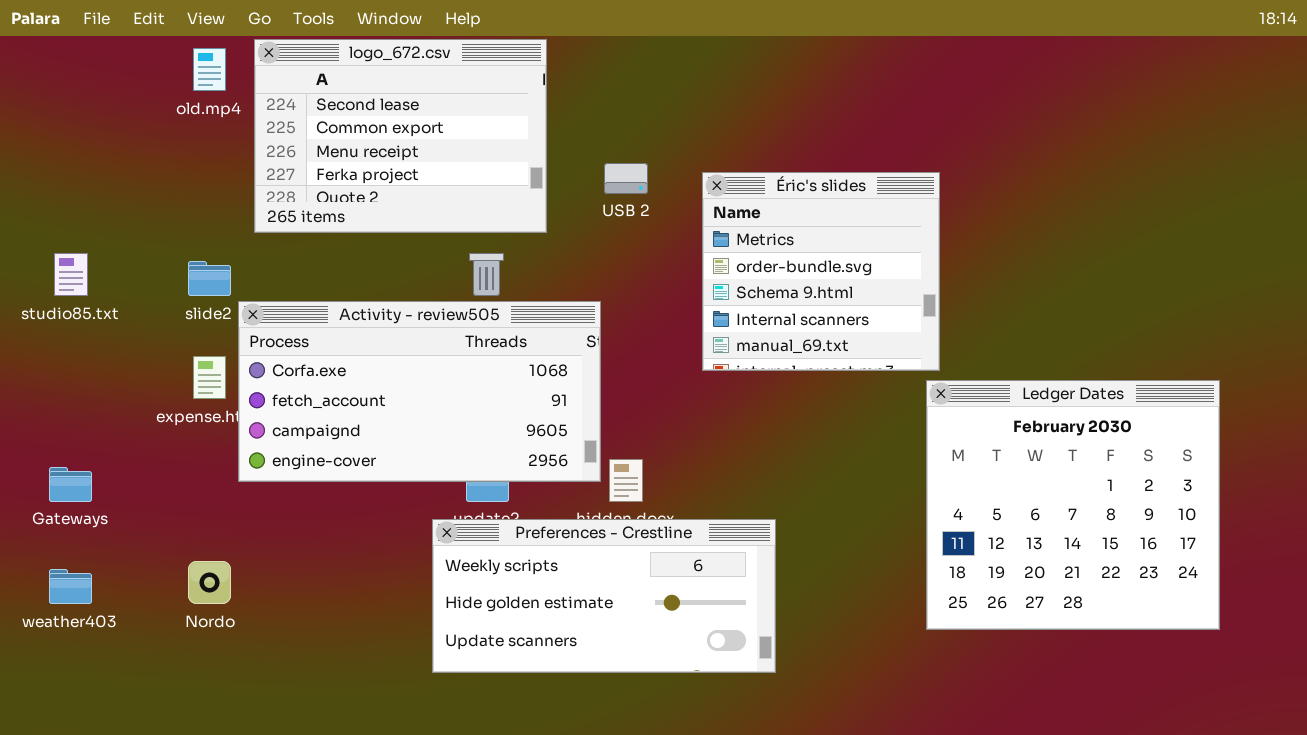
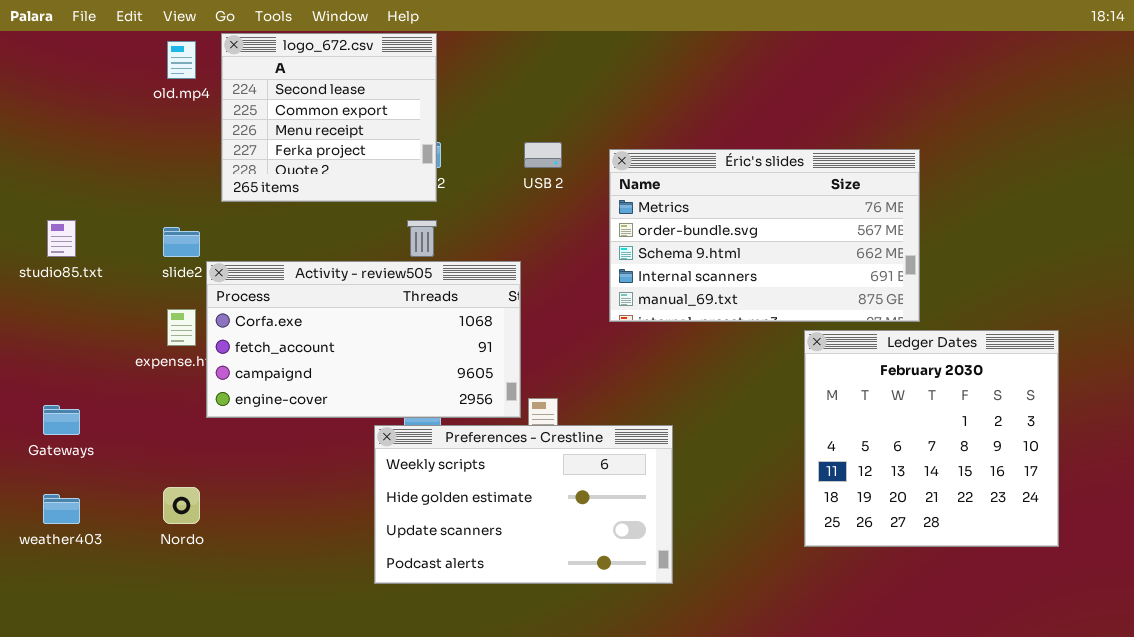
logo_672.csv: [254,39,547,233] -> [221,33,437,202], resized
Éric's slides: [702,172,940,371] -> [609,149,920,322], resized
Preferences - Crestline: [432,519,776,673] -> [374,425,673,584], resized

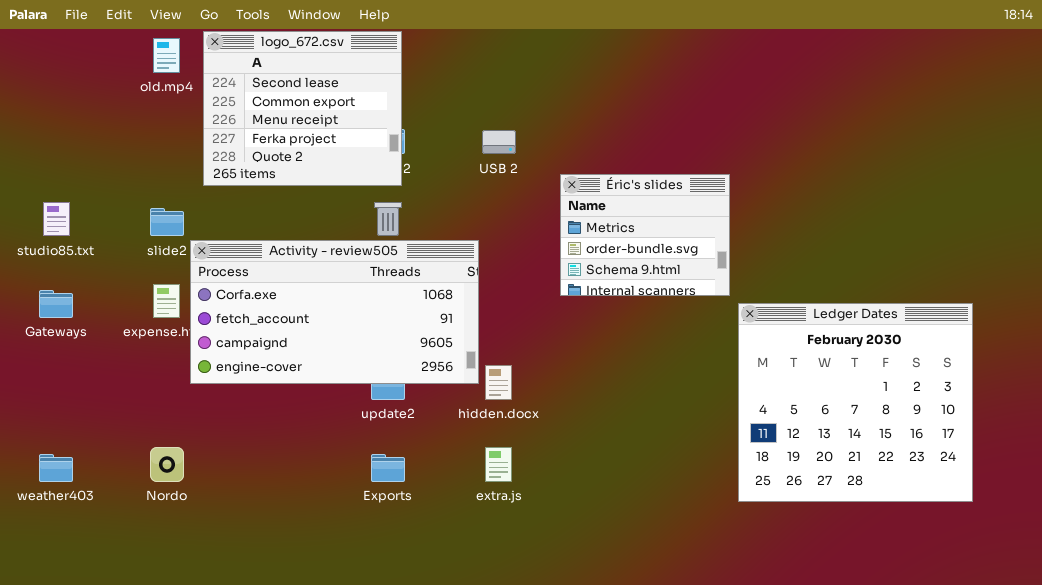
Éric's slides: [609,149,920,322] -> [560,174,730,296], resized
Gateways: [43,405,80,435] -> [39,290,73,318], moved
Preferences - Crestline: [374,425,673,584] -> none, closed

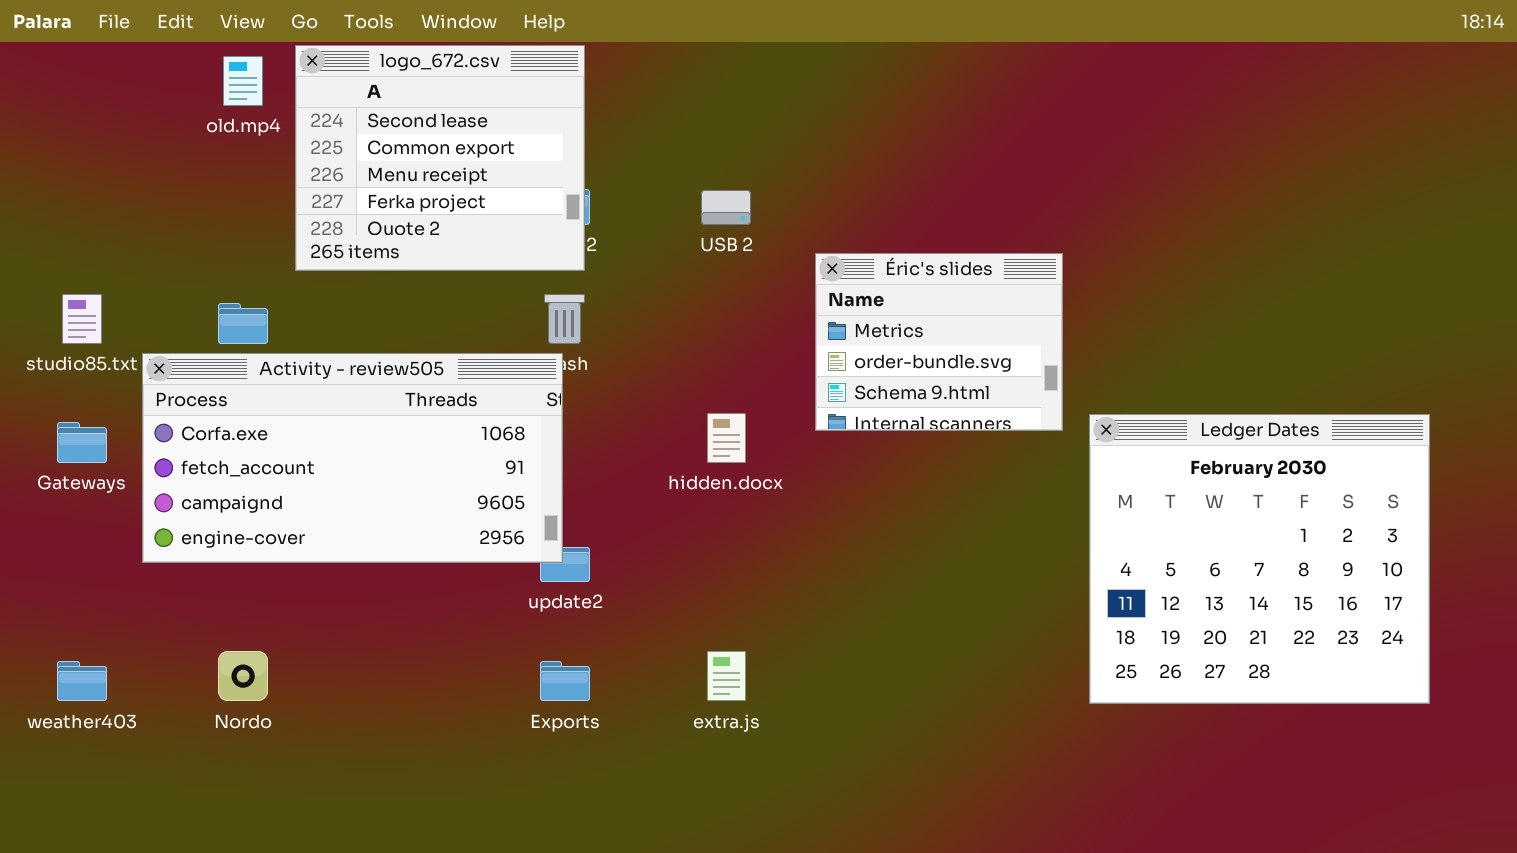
Activity - review505: [190,240,479,384] -> [142,353,563,563], moved
Ledger Dates: [738,303,973,502] -> [1089,414,1430,704], moved
hidden.docx: [485,365,512,400] -> [707,413,746,463], moved

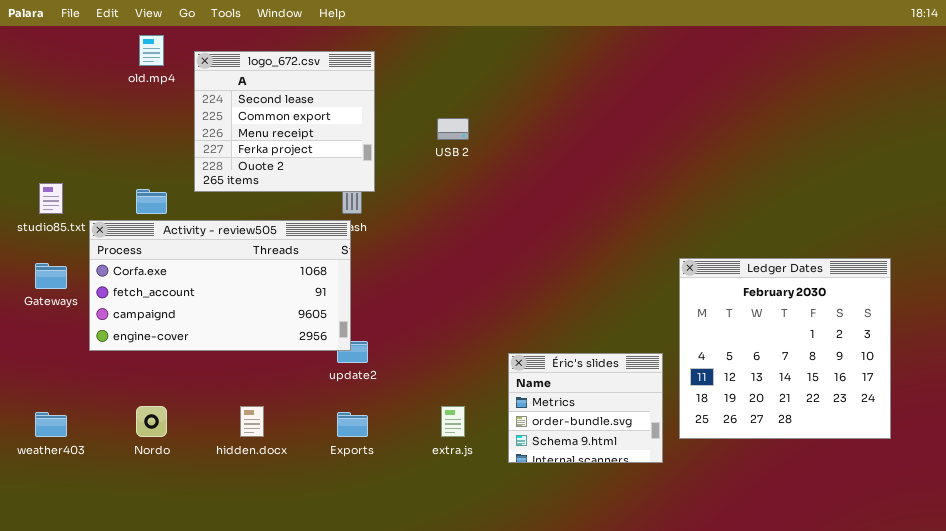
logo_672.csv: [295,45,585,271] -> [194,51,375,192], moved
Éric's slides: [815,253,1063,431] -> [508,353,663,463], moved
hidden.docx: [707,413,746,463] -> [240,406,264,437], moved

